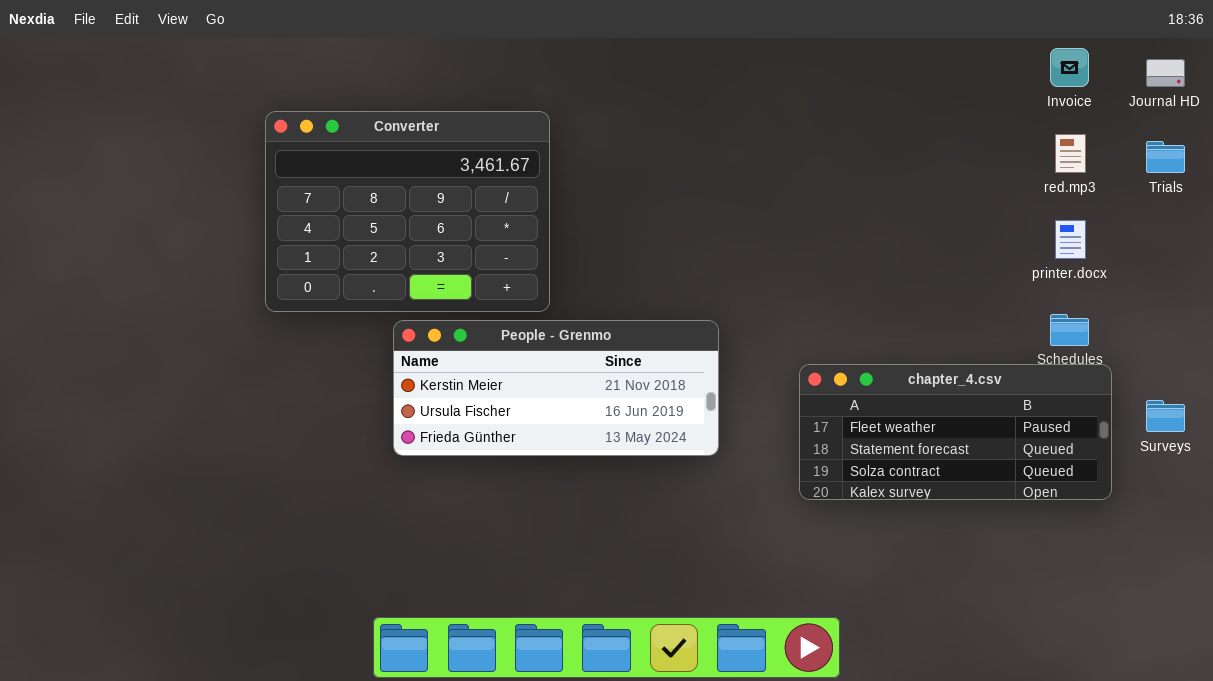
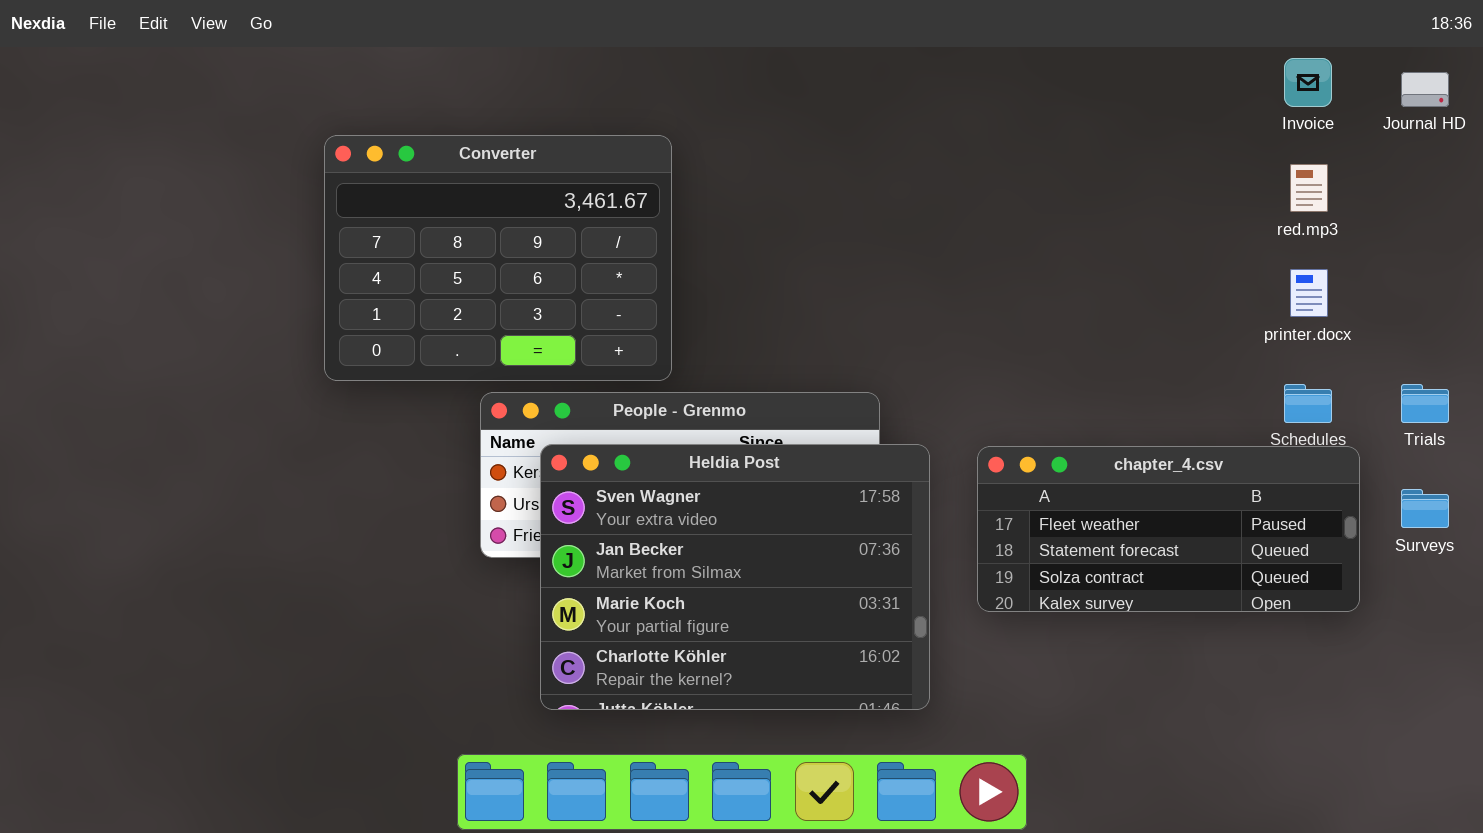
Trials: [1146,141,1185,173] -> [1401,384,1449,423], moved
Heldia Post: none -> [540,444,930,710], opened

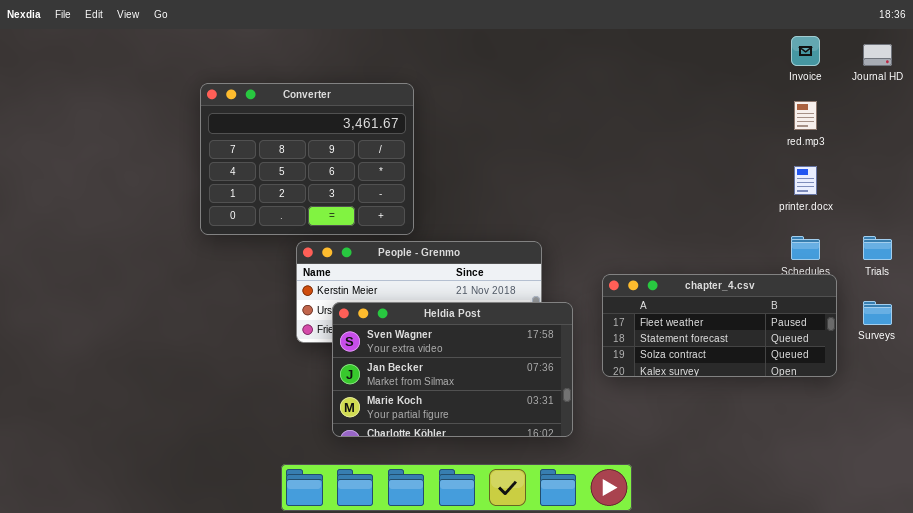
Heldia Post: [540,444,930,710] -> [332,302,573,437], resized

